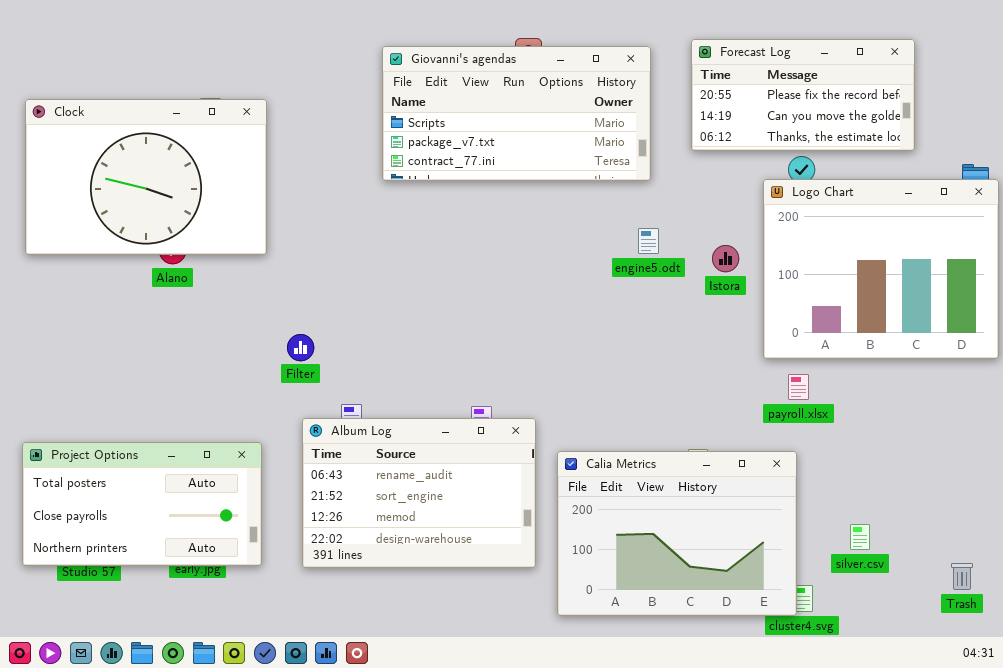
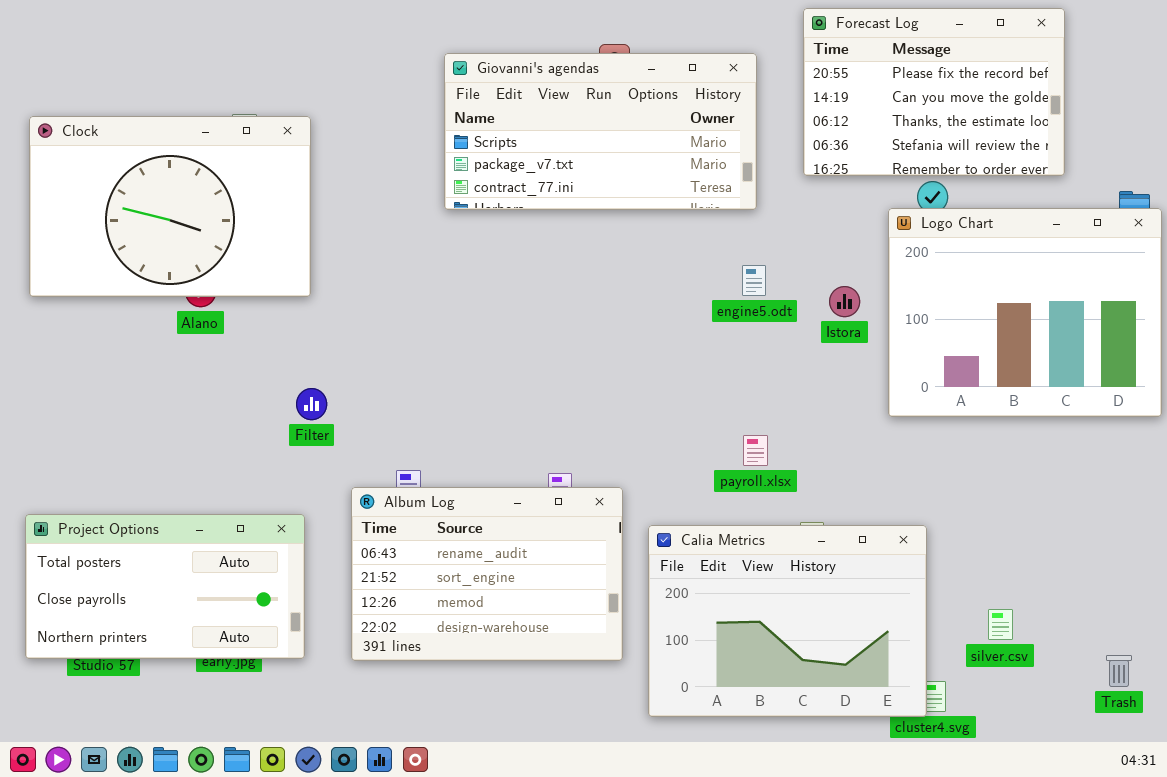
Forecast Log: [691,39,915,151] -> [803,8,1065,176], resized
Filter: [287,334,314,361] -> [296,388,327,420], moved
payroll.xlsx: [788,374,809,400] -> [743,435,768,466], moved

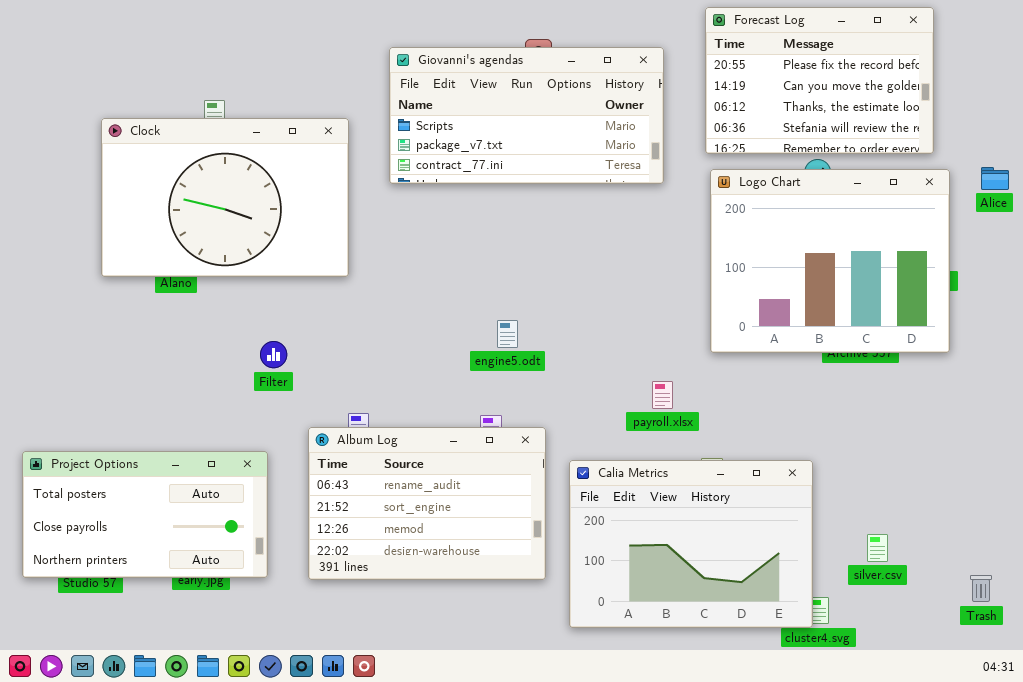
Clock: [29,116,311,297] -> [101,118,349,277], moved
Logo Chart: [888,208,1162,417] -> [710,169,950,353], moved
engine5.odt: [742,265,766,296] -> [497,320,518,348], moved

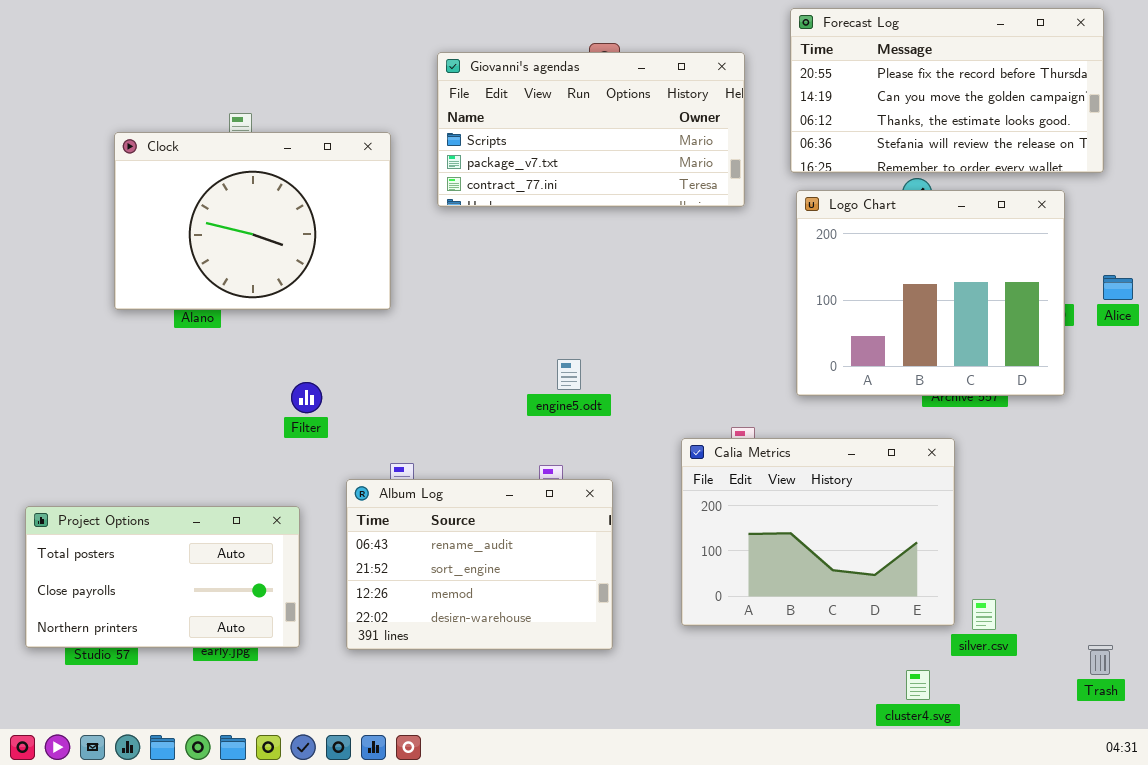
Forecast Log: [705,7,934,154] -> [790,8,1104,173], resized
Alice: [981,167,1009,190] -> [1103,275,1133,300], moved
Calia Metrics: [569,460,813,628] -> [681,438,955,626], moved

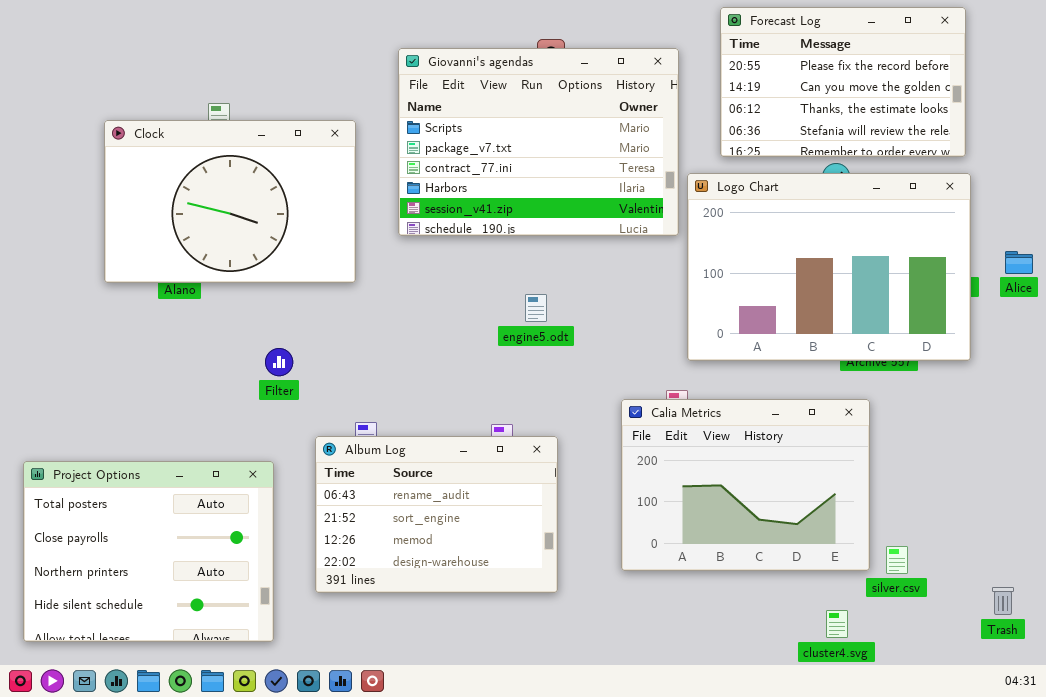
Forecast Log: [790,8,1104,173] -> [720,7,966,157], resized
Giovanni's agendas: [437,52,745,207] -> [398,48,679,236], resized
Logo Chart: [796,190,1065,396] -> [687,173,971,361], resized
engine5.odt: [557,359,581,390] -> [525,294,547,322], moved
Project Options: [25,506,300,648] -> [23,461,274,642], resized

